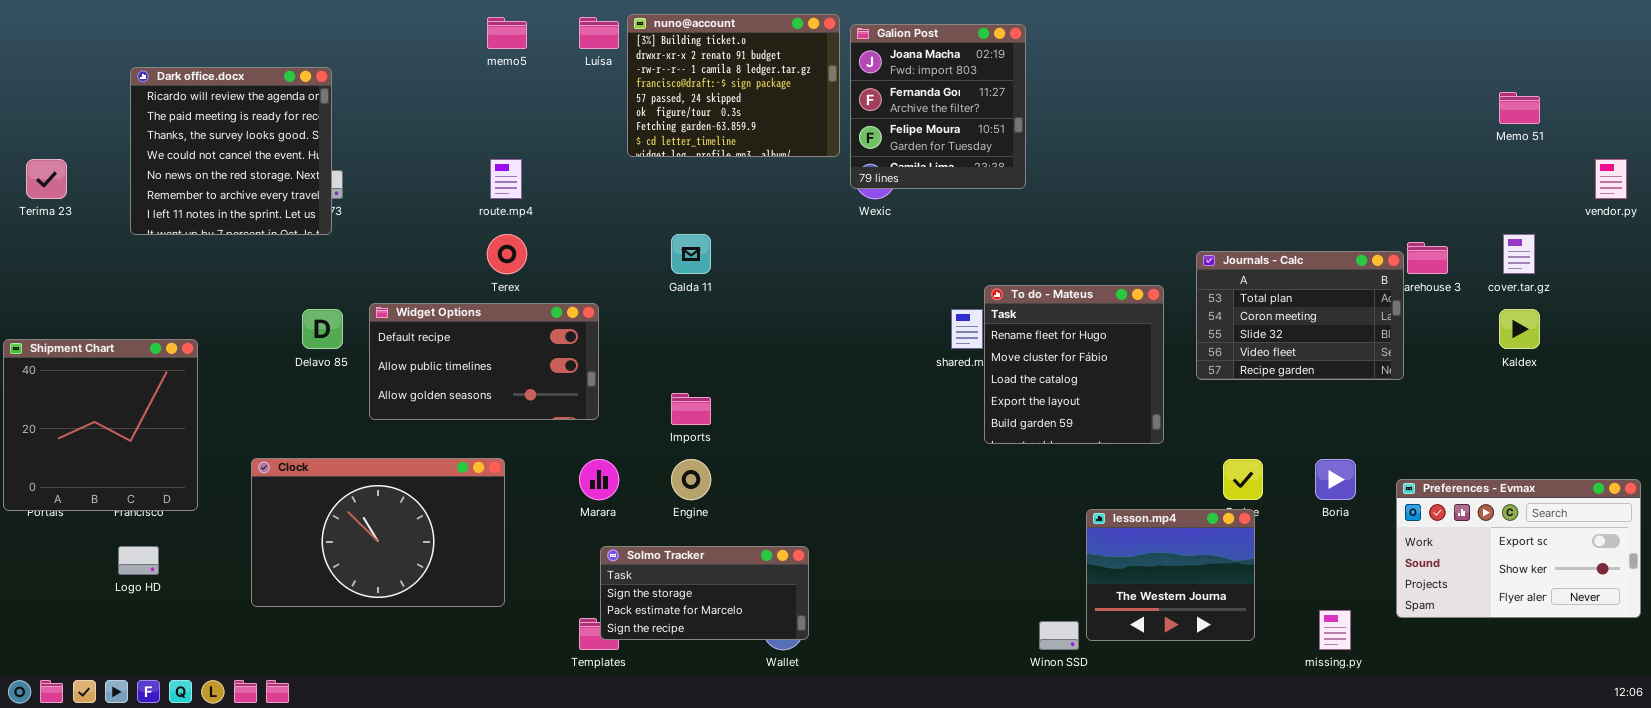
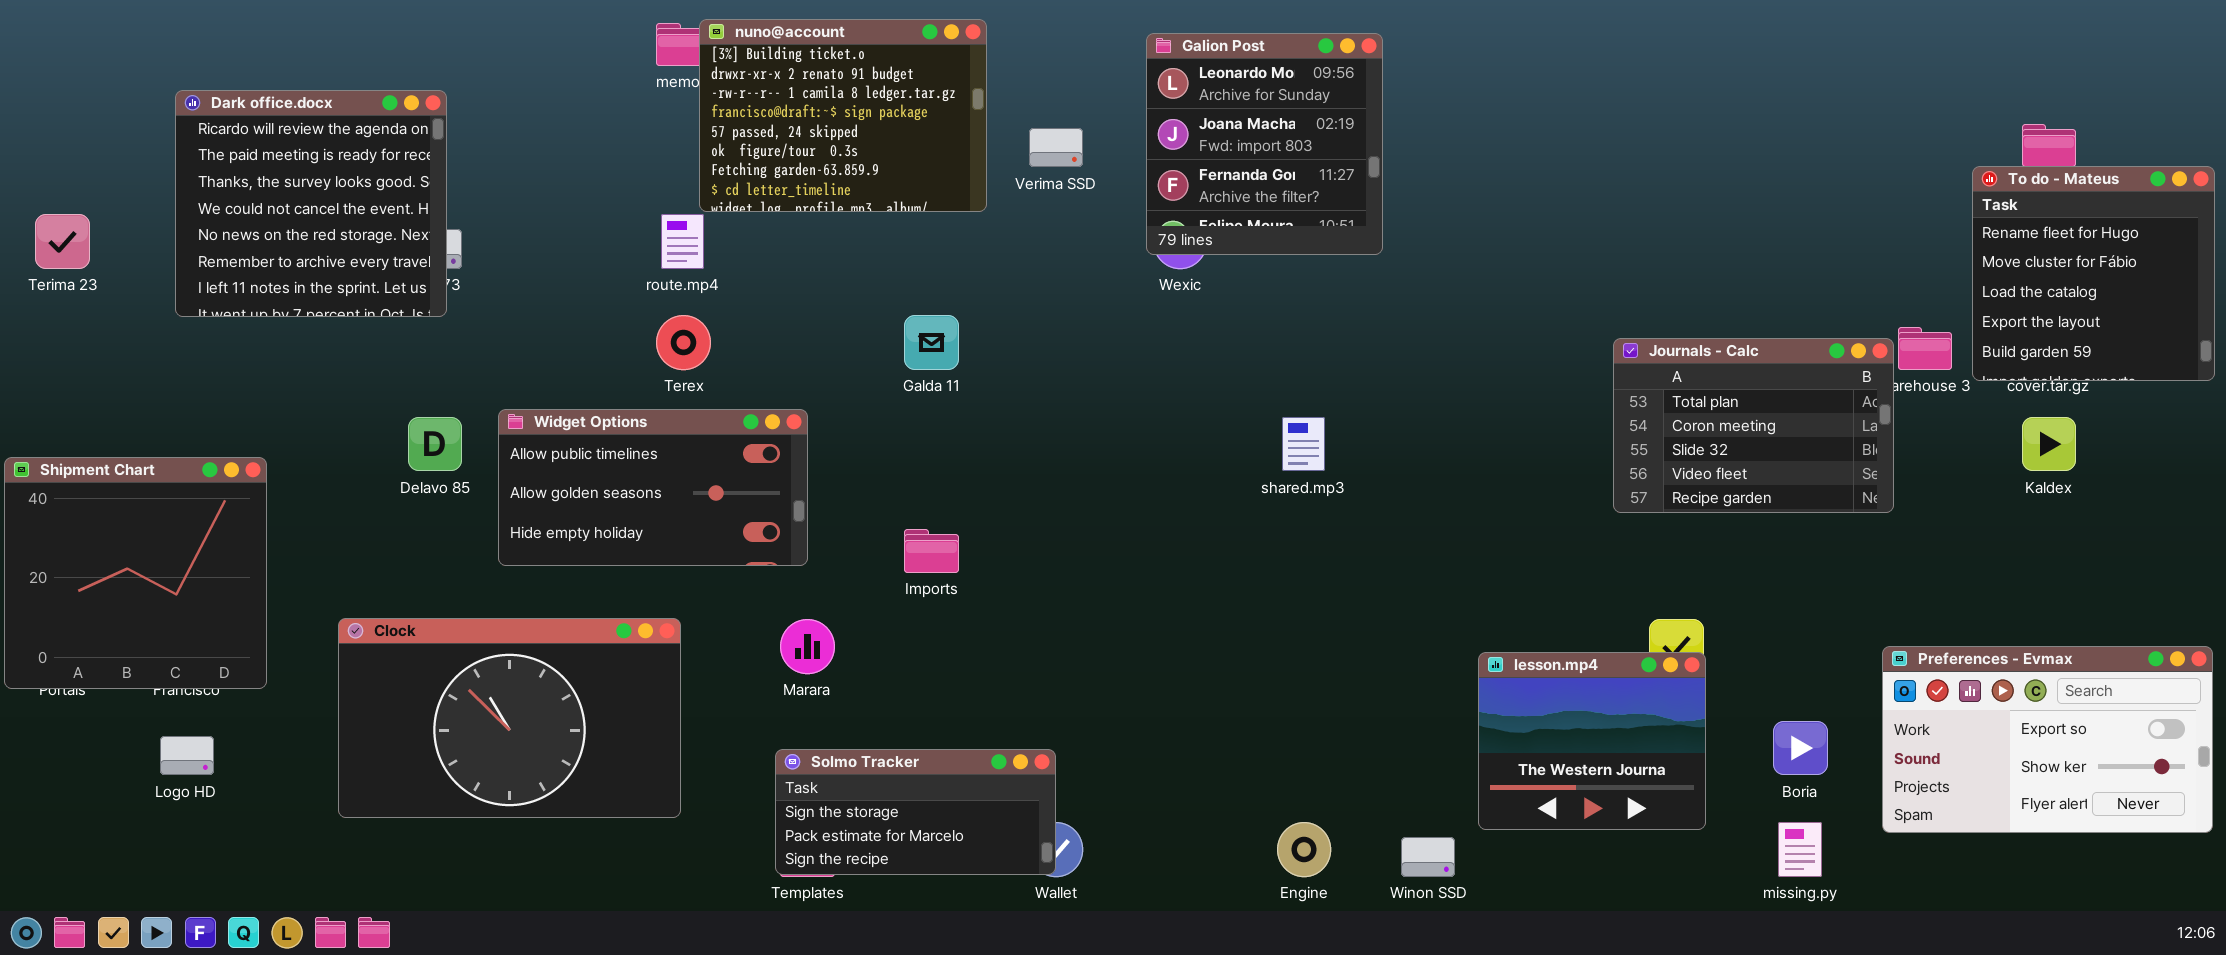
nuno@account: [627,14,840,157] -> [699,19,987,212], moved
Galion Post: [850,24,1026,189] -> [1146,33,1383,255], scrolled up 1 row
To do - Mateus: [984,285,1164,444] -> [1972,166,2215,381], moved
Widget Options: [369,303,599,420] -> [498,409,808,566], scrolled down 1 row
Engine: [671,459,711,500] -> [1277,822,1331,877], moved
Boria: [1315,459,1356,500] -> [1773,721,1828,775], moved
lesson.mp4: [1086,509,1255,641] -> [1478,652,1706,830], moved
Solmo Tracker: [600,546,809,640] -> [775,749,1056,875], moved

